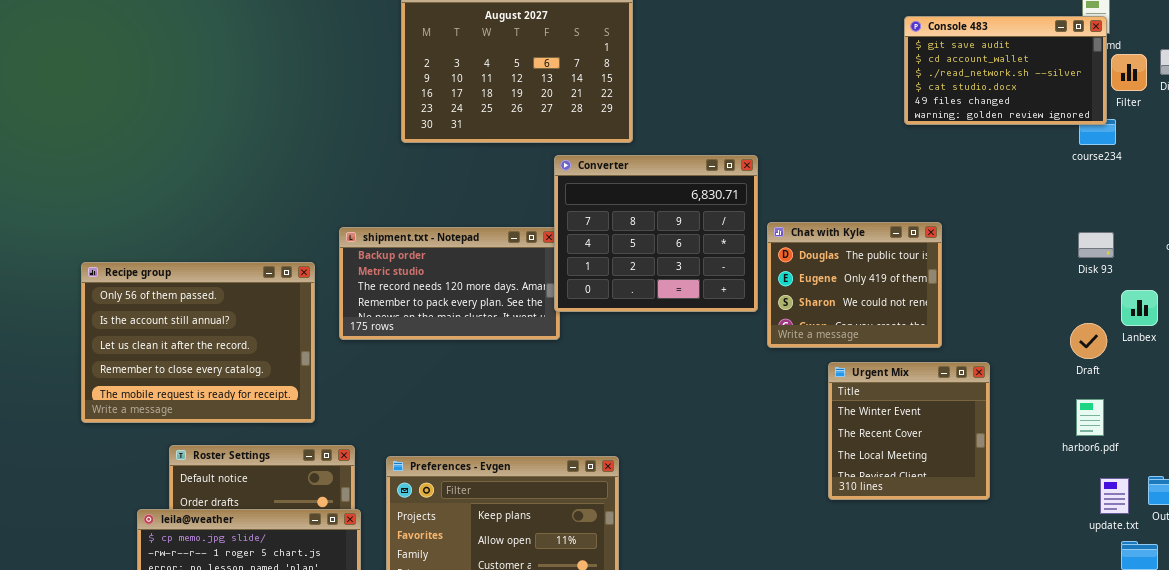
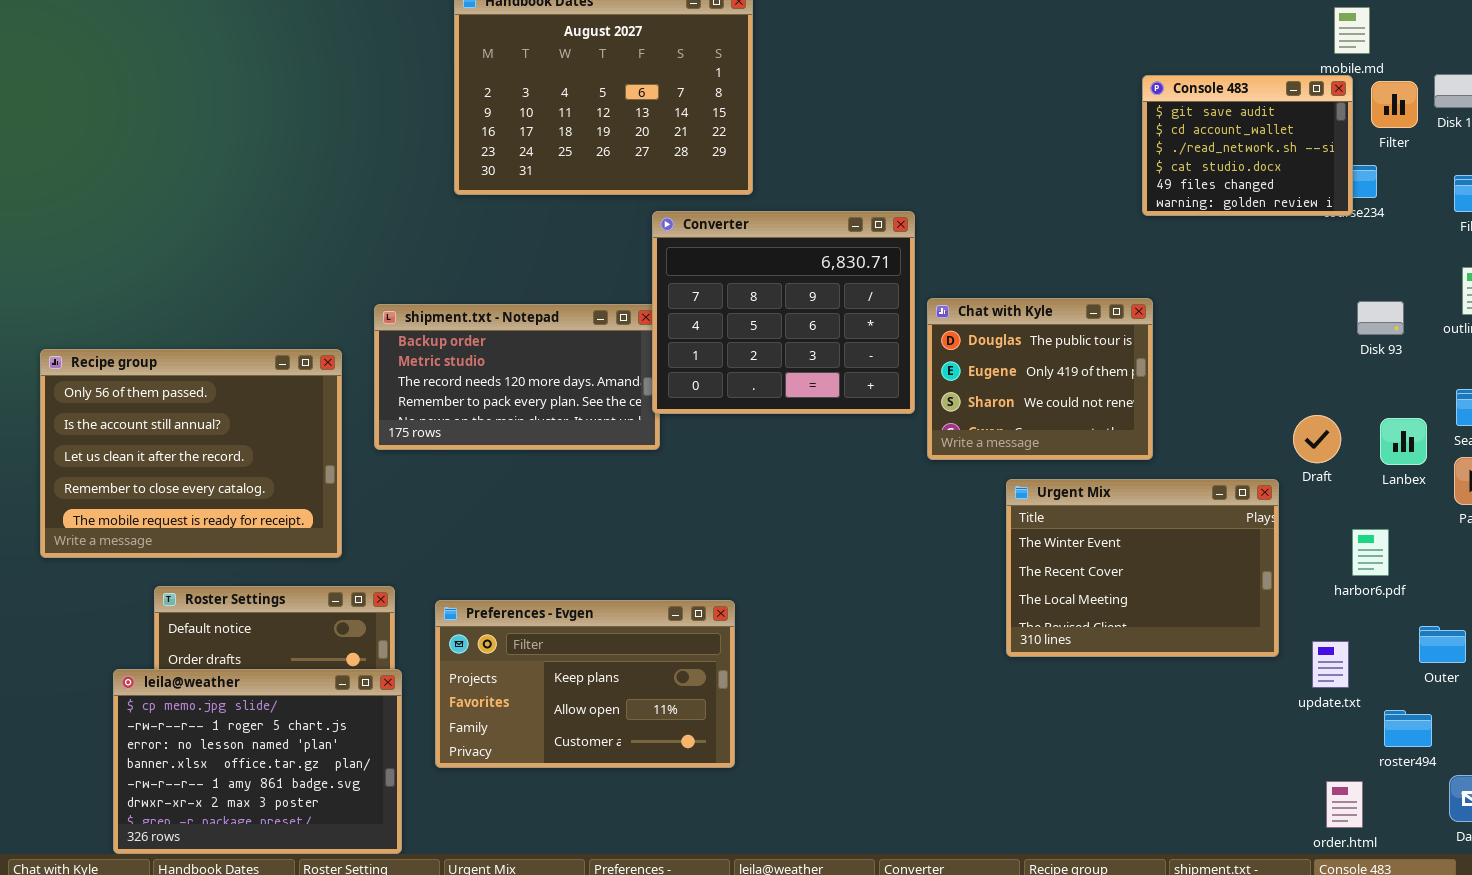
Console 483: [904,16,1107,125] -> [1142,75,1353,216], moved, resized
Disk 93: [1078,232,1114,258] -> [1357,301,1404,335], moved
Lanbex: [1121,290,1158,326] -> [1380,418,1427,465], moved
Draft: [1070,323,1107,359] -> [1293,415,1341,463], moved
Urgent Mix: [828,362,990,500] -> [1006,479,1279,657], resized
harbor6.pdf: [1076,399,1104,436] -> [1352,529,1389,576], moved
update.txt: [1100,478,1129,514] -> [1312,641,1349,688], moved

